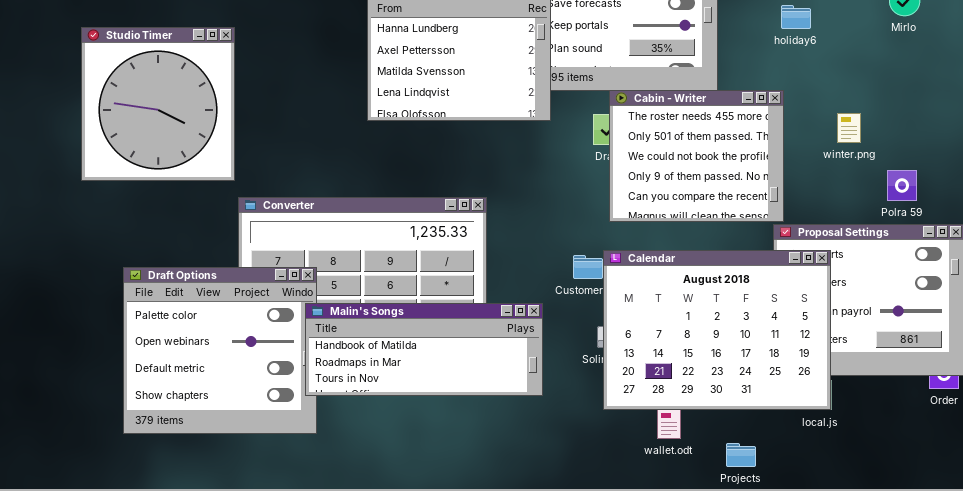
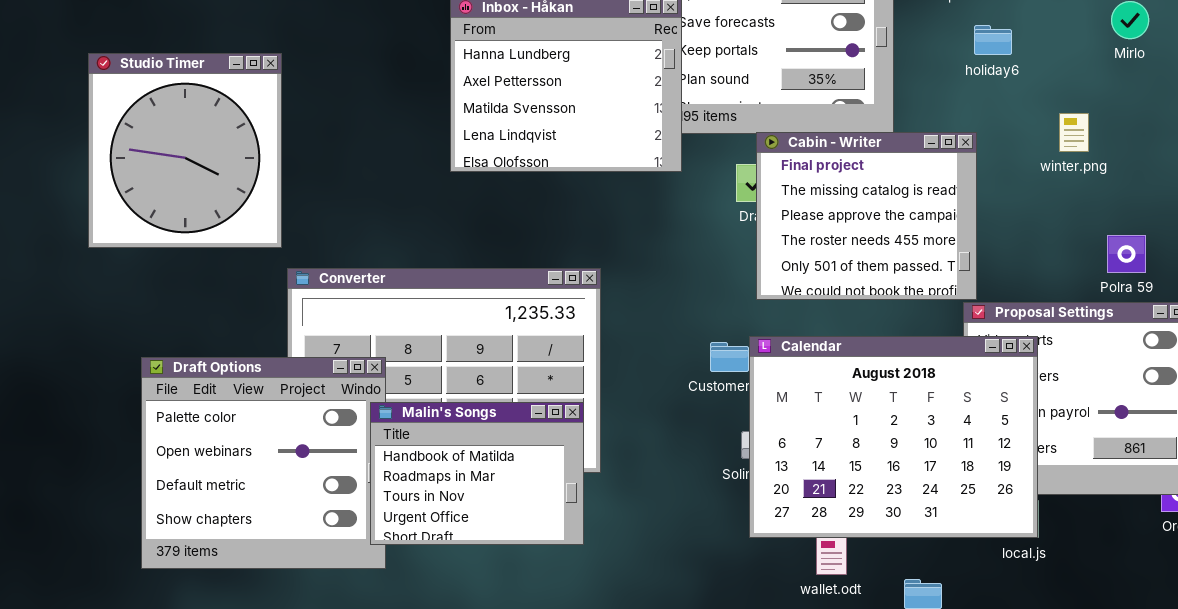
Cabin - Writer: [609,90,784,222] -> [756,132,977,300], scrolled up 3 rows
winter.png: [837,113,861,143] -> [1059,113,1089,152], moved
Malin's Songs: [305,303,543,396] -> [370,402,584,545], resized

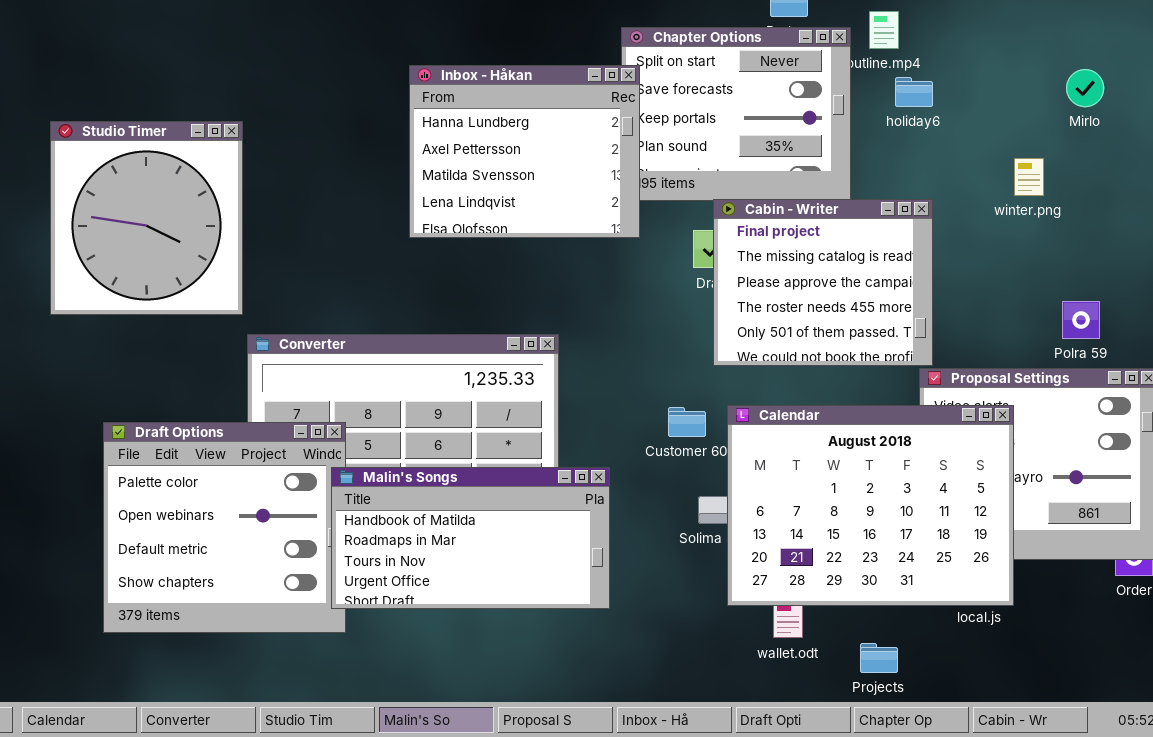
holiday6: [974,25,1012,55] -> [895,77,933,107], moved
winter.png: [1059,113,1089,152] -> [1014,158,1044,196], moved
Calendar: [749,336,1038,538] -> [727,405,1014,606], moved
Malin's Songs: [370,402,584,545] -> [331,467,610,609], resized

